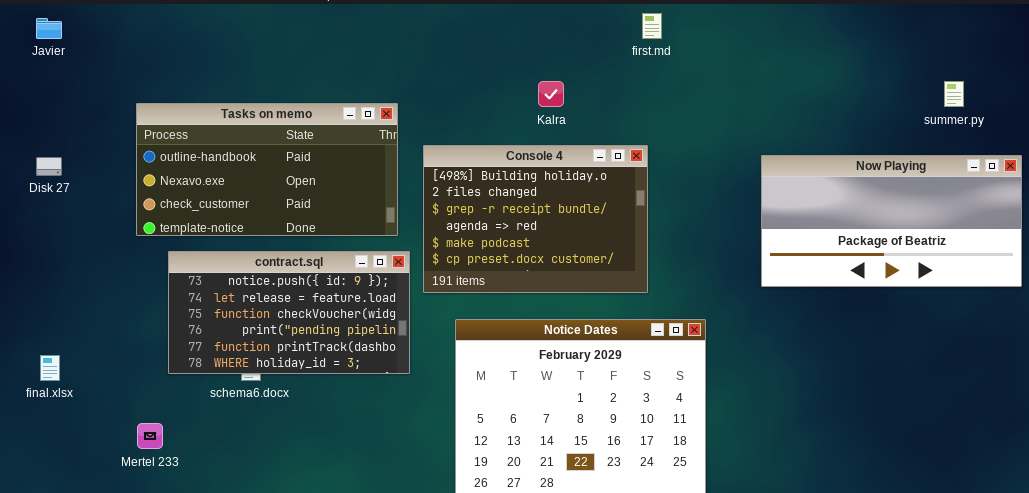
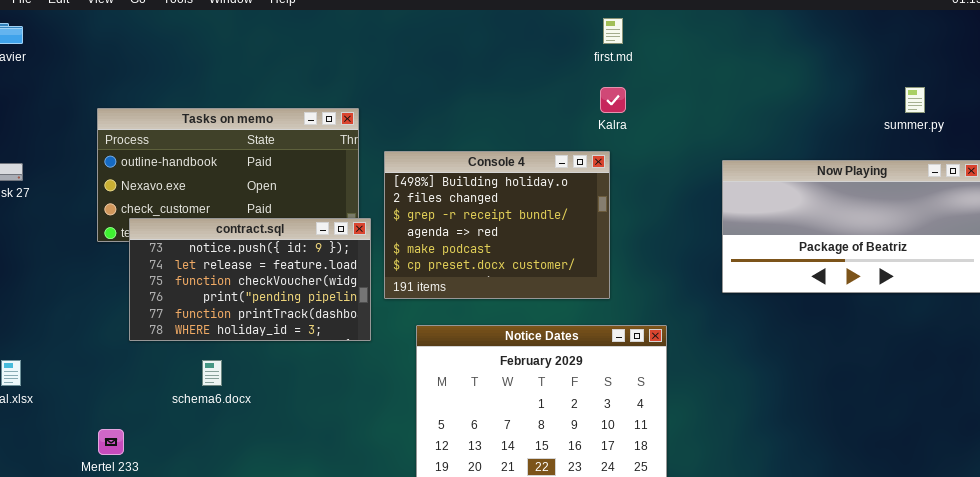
Kalra: [538,81,564,107] -> [600,87,626,113], moved
contract.sql: [168,251,410,374] -> [129,218,371,341], moved

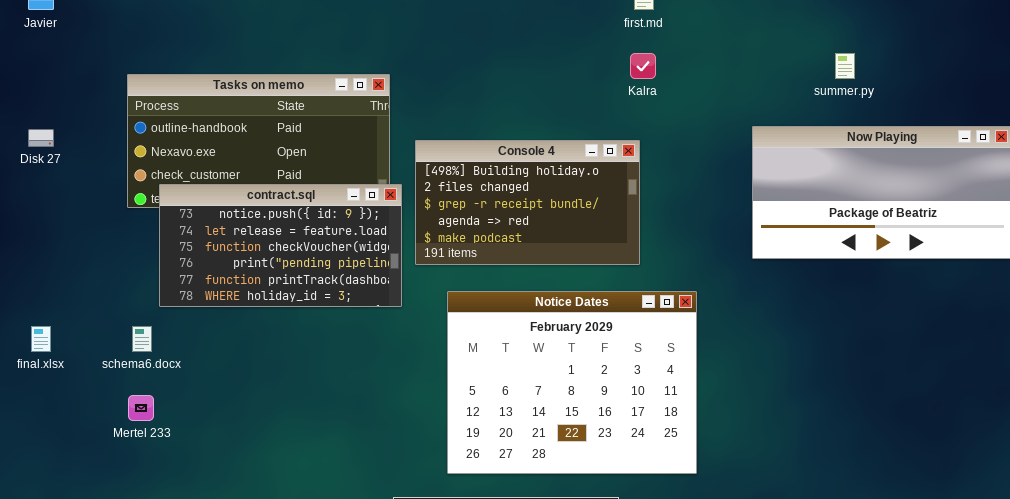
summer.py: [905,87,925,113] -> [835,53,855,79], moved
Console 4: [384,151,610,299] -> [415,140,640,265], resized
schema6.docx: [202,360,222,386] -> [132,326,152,352], moved

